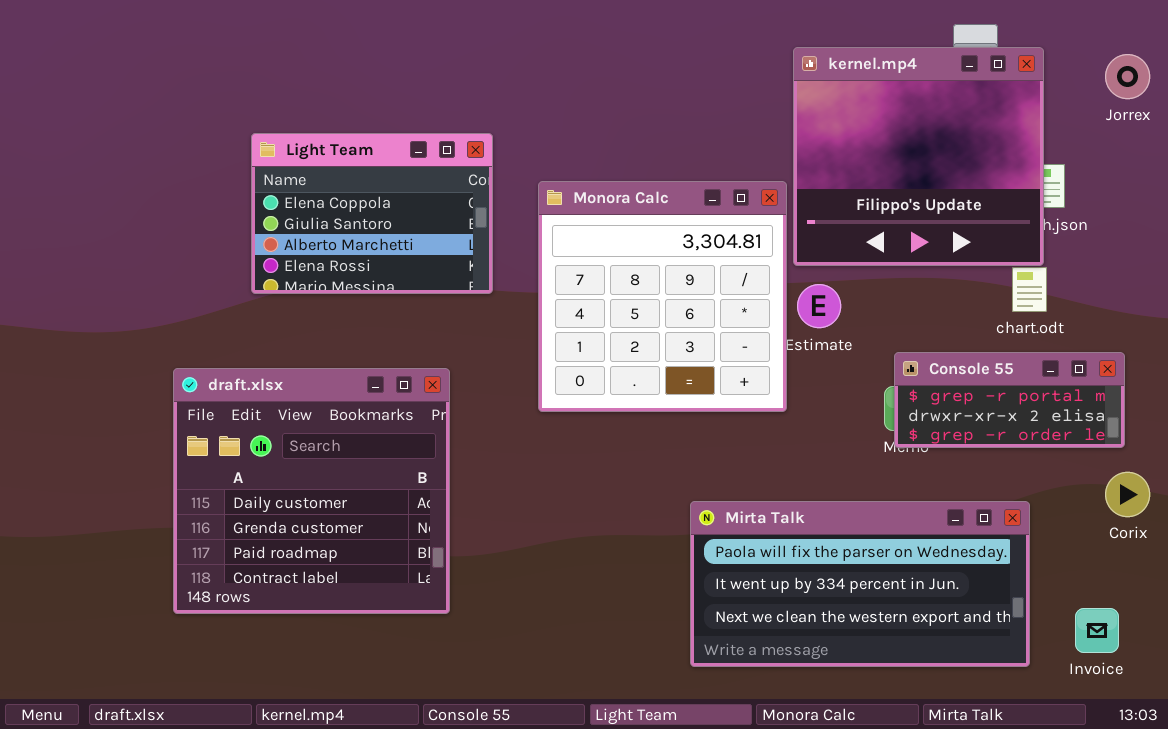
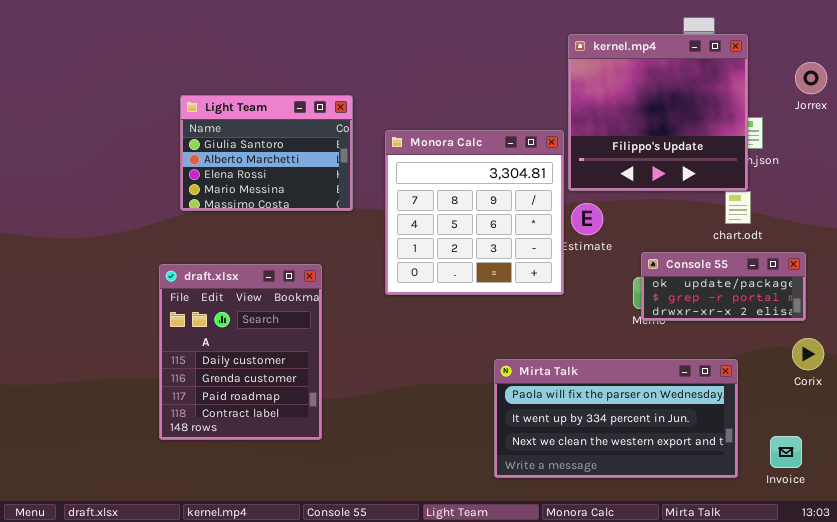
Jorrex: [1105,54,1150,99] -> [795,62,827,94], moved
Light Team: [251,133,493,294] -> [180,95,353,211], scrolled down 1 row
Console 55: [894,352,1125,448] -> [641,252,806,321], scrolled up 1 row
draft.xlsx: [173,368,450,614] -> [159,264,322,440], resized

